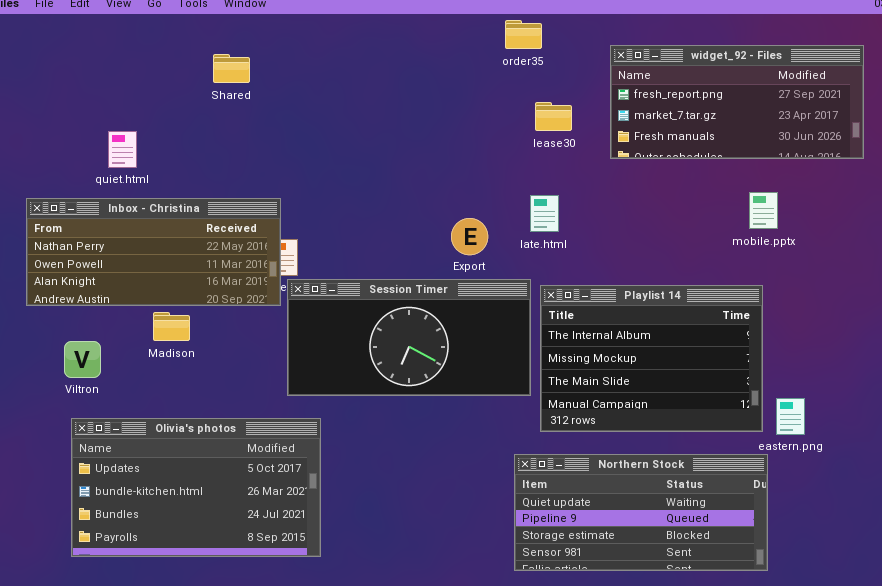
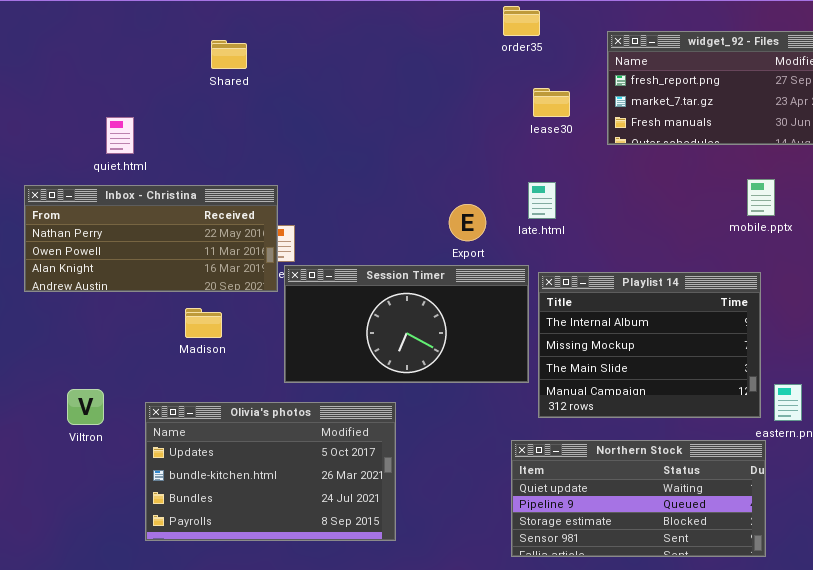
Madison: [153,312,190,341] -> [185,308,222,338], moved
Viltron: [64,341,101,378] -> [67,389,104,425], moved
Olivia's photos: [71,418,321,557] -> [145,402,396,541], moved

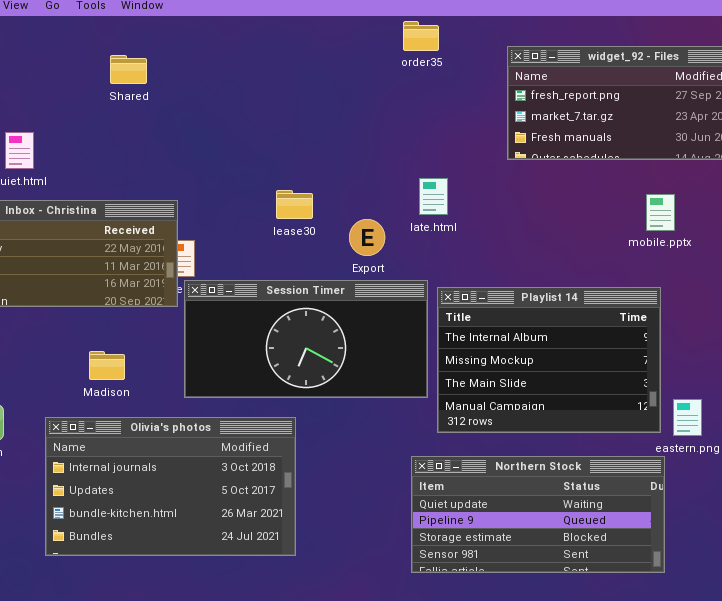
lease30: [533,88,570,117] -> [276,190,313,219], moved
late.html: [528,182,556,219] -> [419,178,448,215], moved
Madison: [185,308,222,338] -> [89,351,125,380], moved
Olivia's photos: [145,402,396,541] -> [45,417,296,556], scrolled up 1 row

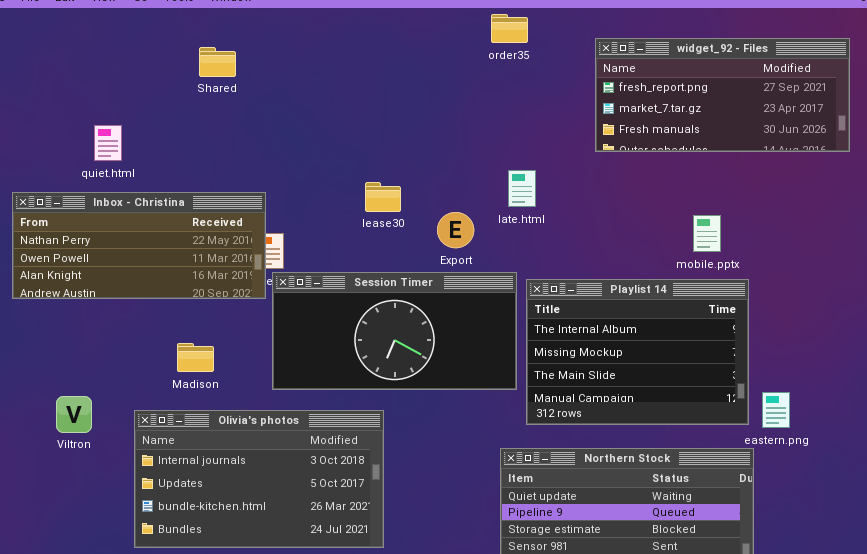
mobile.pptx: [646,194,675,231] -> [693,215,721,252], moved

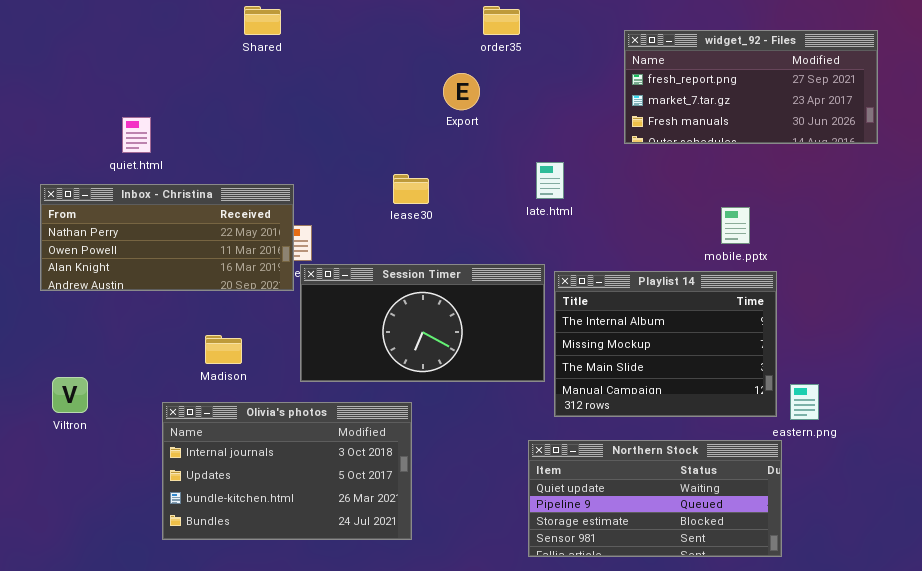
order35: [491,14,528,43] -> [483,6,520,35], moved
Shared: [199,47,236,77] -> [244,6,281,35], moved
Export: [437,212,474,248] -> [443,73,480,110], moved
Viltron: [56,396,92,433] -> [52,377,88,413], moved

